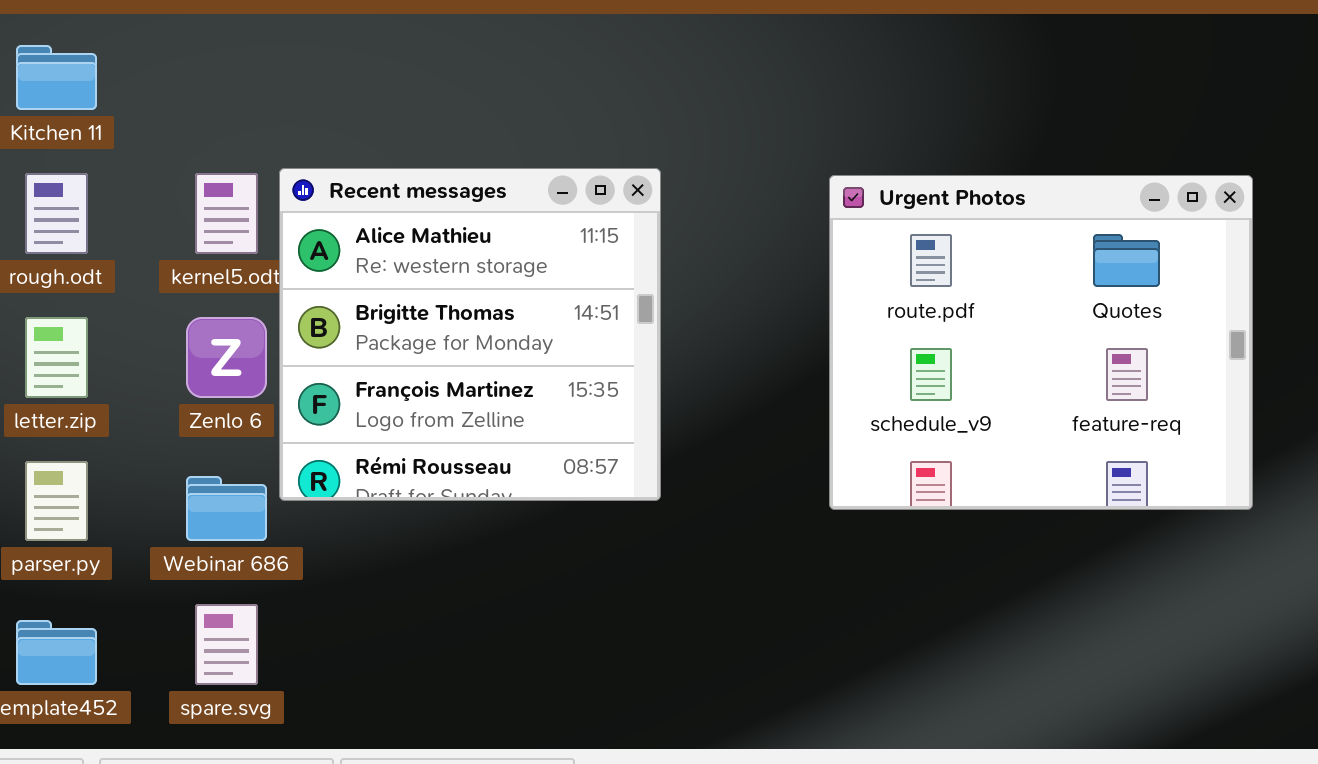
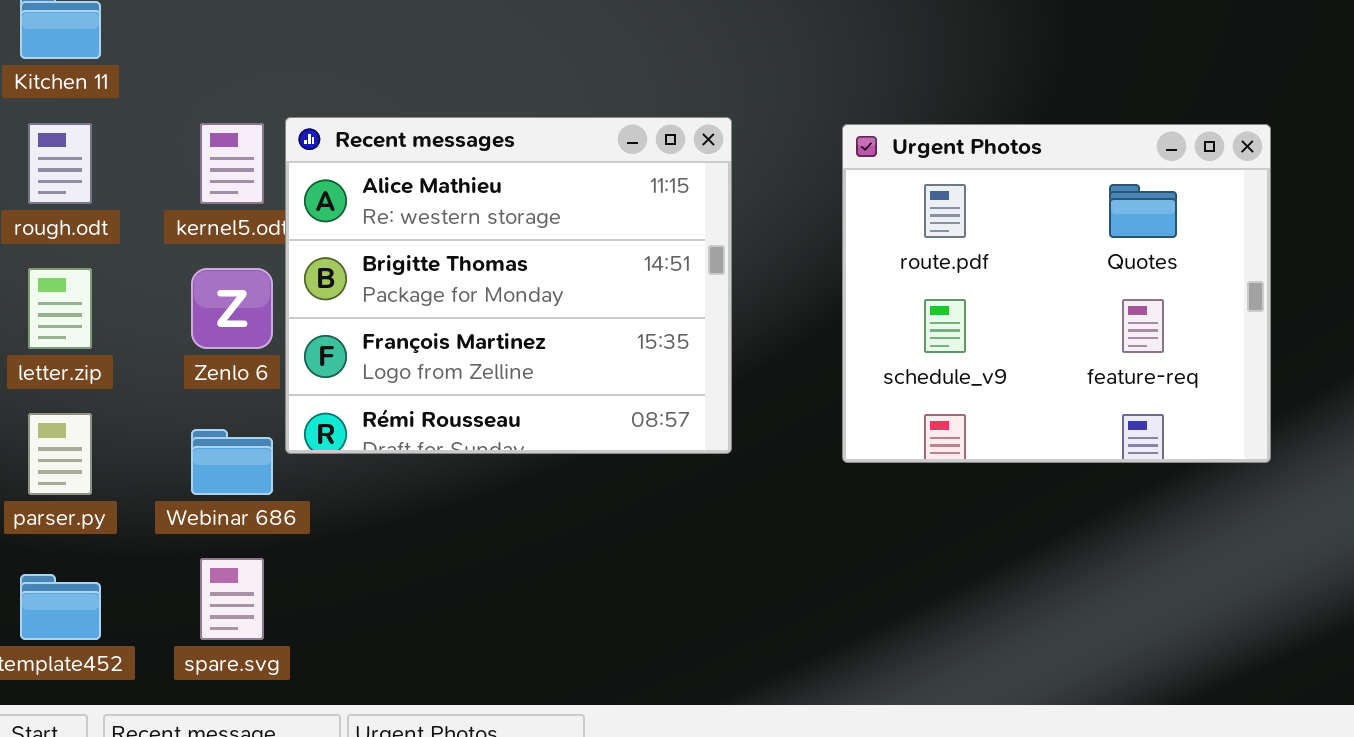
Recent messages: [279,168,661,501] -> [285,117,732,454], resized

